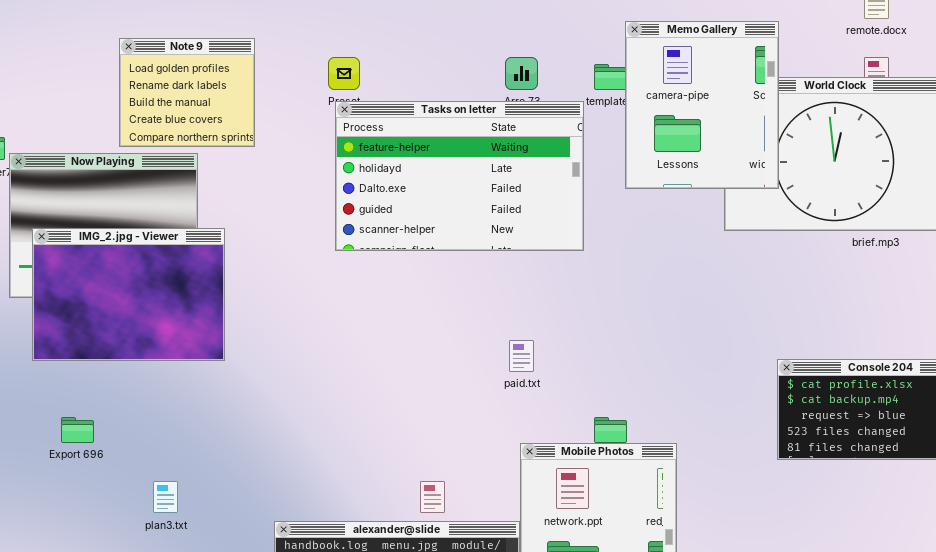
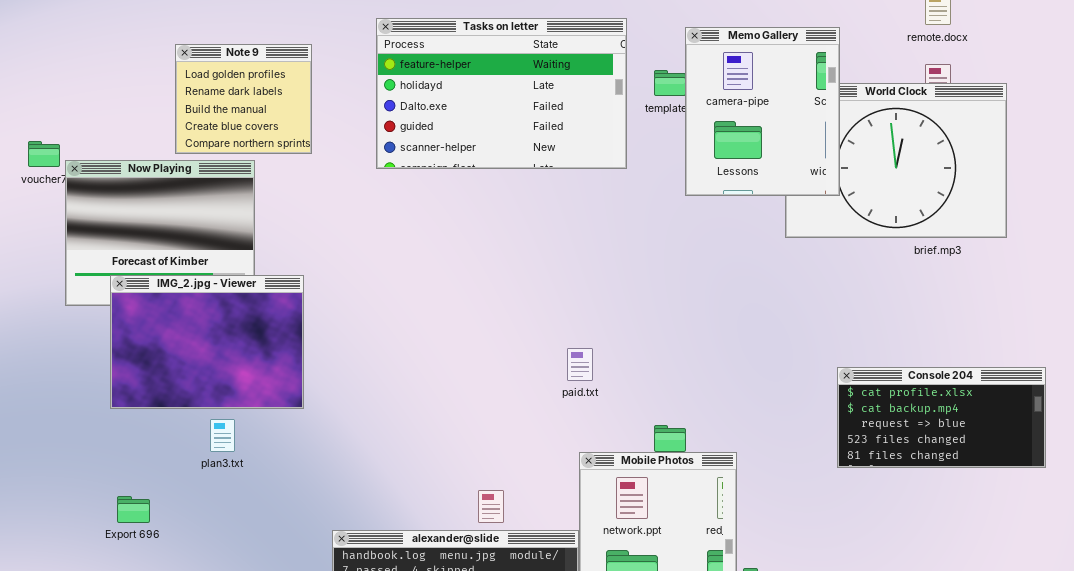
Tasks on letter: [335,101,584,251] -> [376,18,627,169], moved
IMG_2.jpg - Viewer: [32,228,225,361] -> [110,275,304,409], moved
Export 696: [61,417,94,443] -> [117,496,150,523], moved
plan3.txt: [153,481,178,513] -> [210,419,235,452], moved

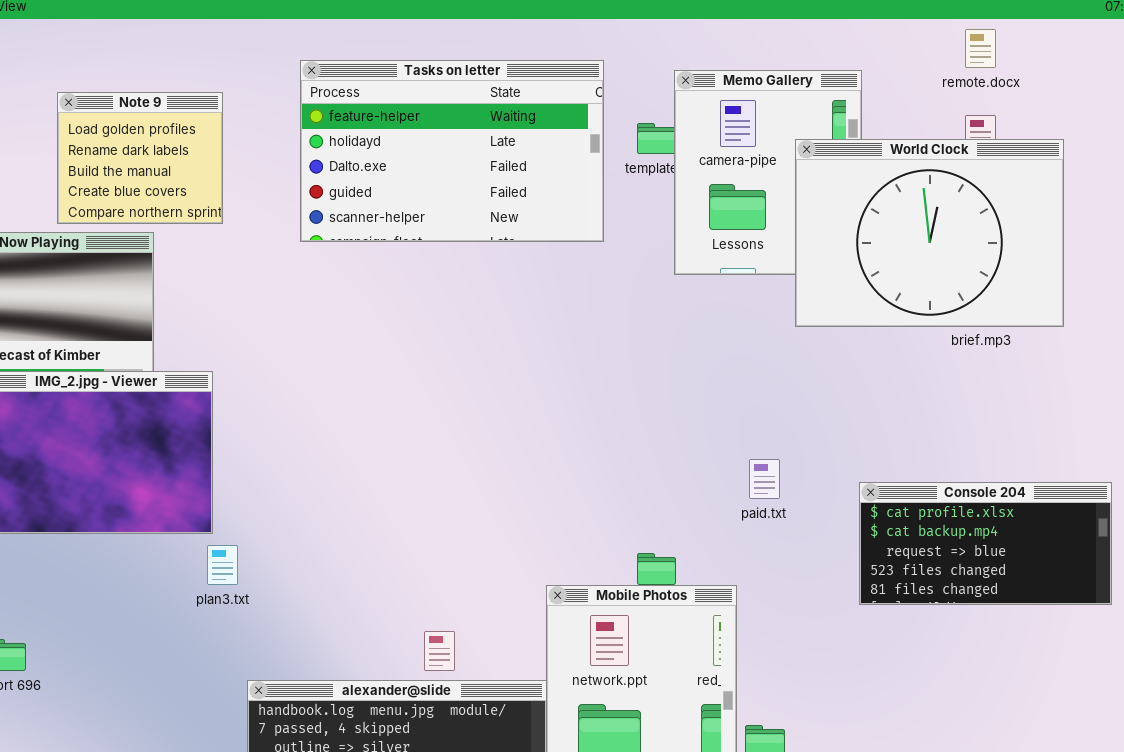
World Clock: [785,83,1007,238] -> [795,139,1064,327], raised
paid.txt: [567,348,593,381] -> [749,459,780,499], moved
plan3.txt: [210,419,235,452] -> [207,545,238,585], moved

